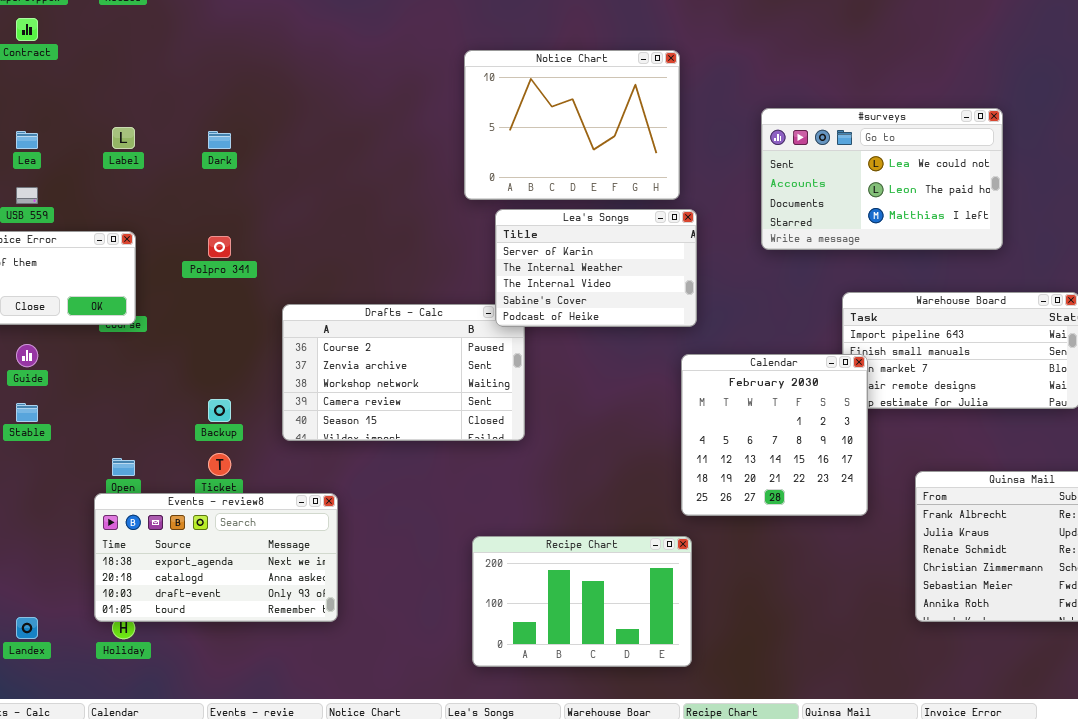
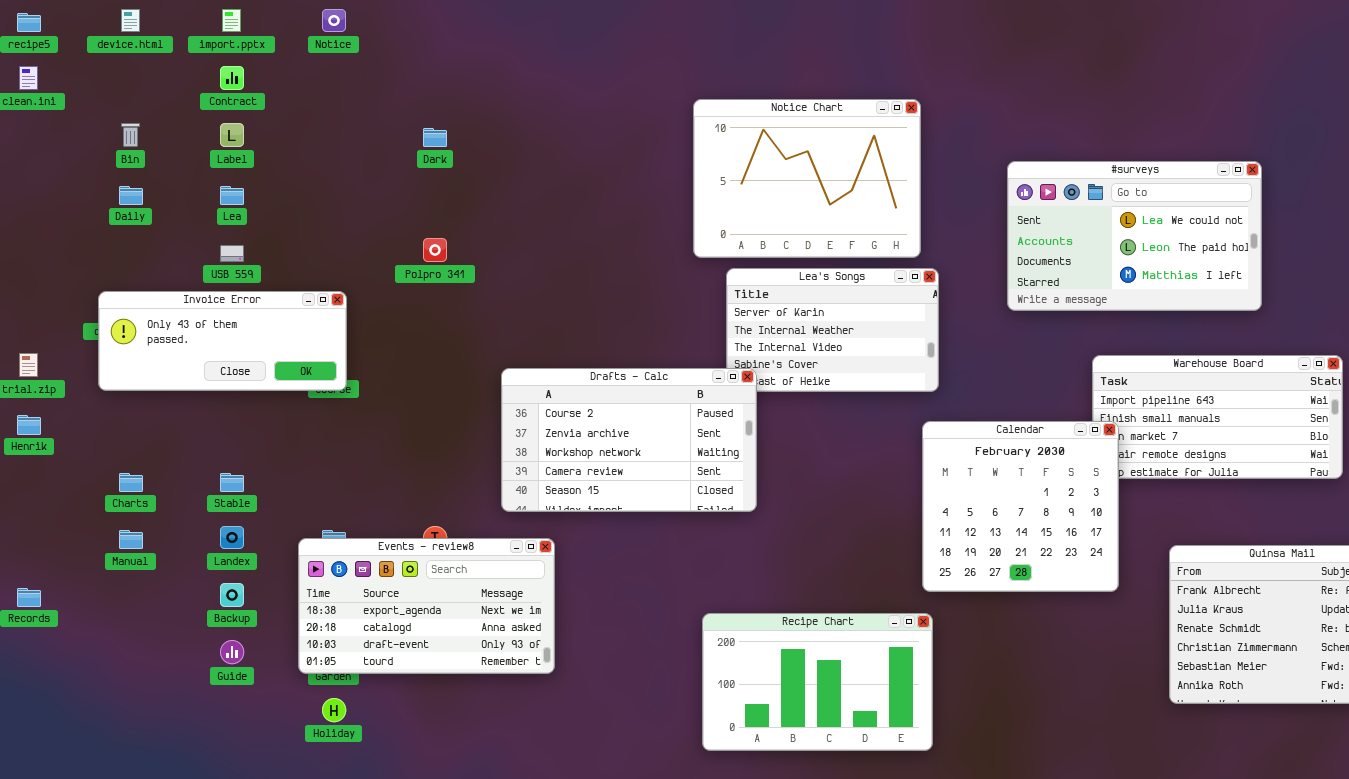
Label: [112,127,135,149] -> [220,123,244,147], moved
Dark: [208,131,231,149] -> [423,128,447,147], moved
Polpro 341: [208,236,231,258] -> [423,238,447,262], moved
Drafts - Calc: [282,304,525,441] -> [501,368,757,512], raised
Guide: [16,344,38,367] -> [220,640,244,664], moved
Backup: [208,399,231,422] -> [220,583,244,607], moved
Events - review8: [94,493,338,622] -> [298,538,555,674], moved
Landex: [16,617,38,639] -> [220,526,244,549], moved

